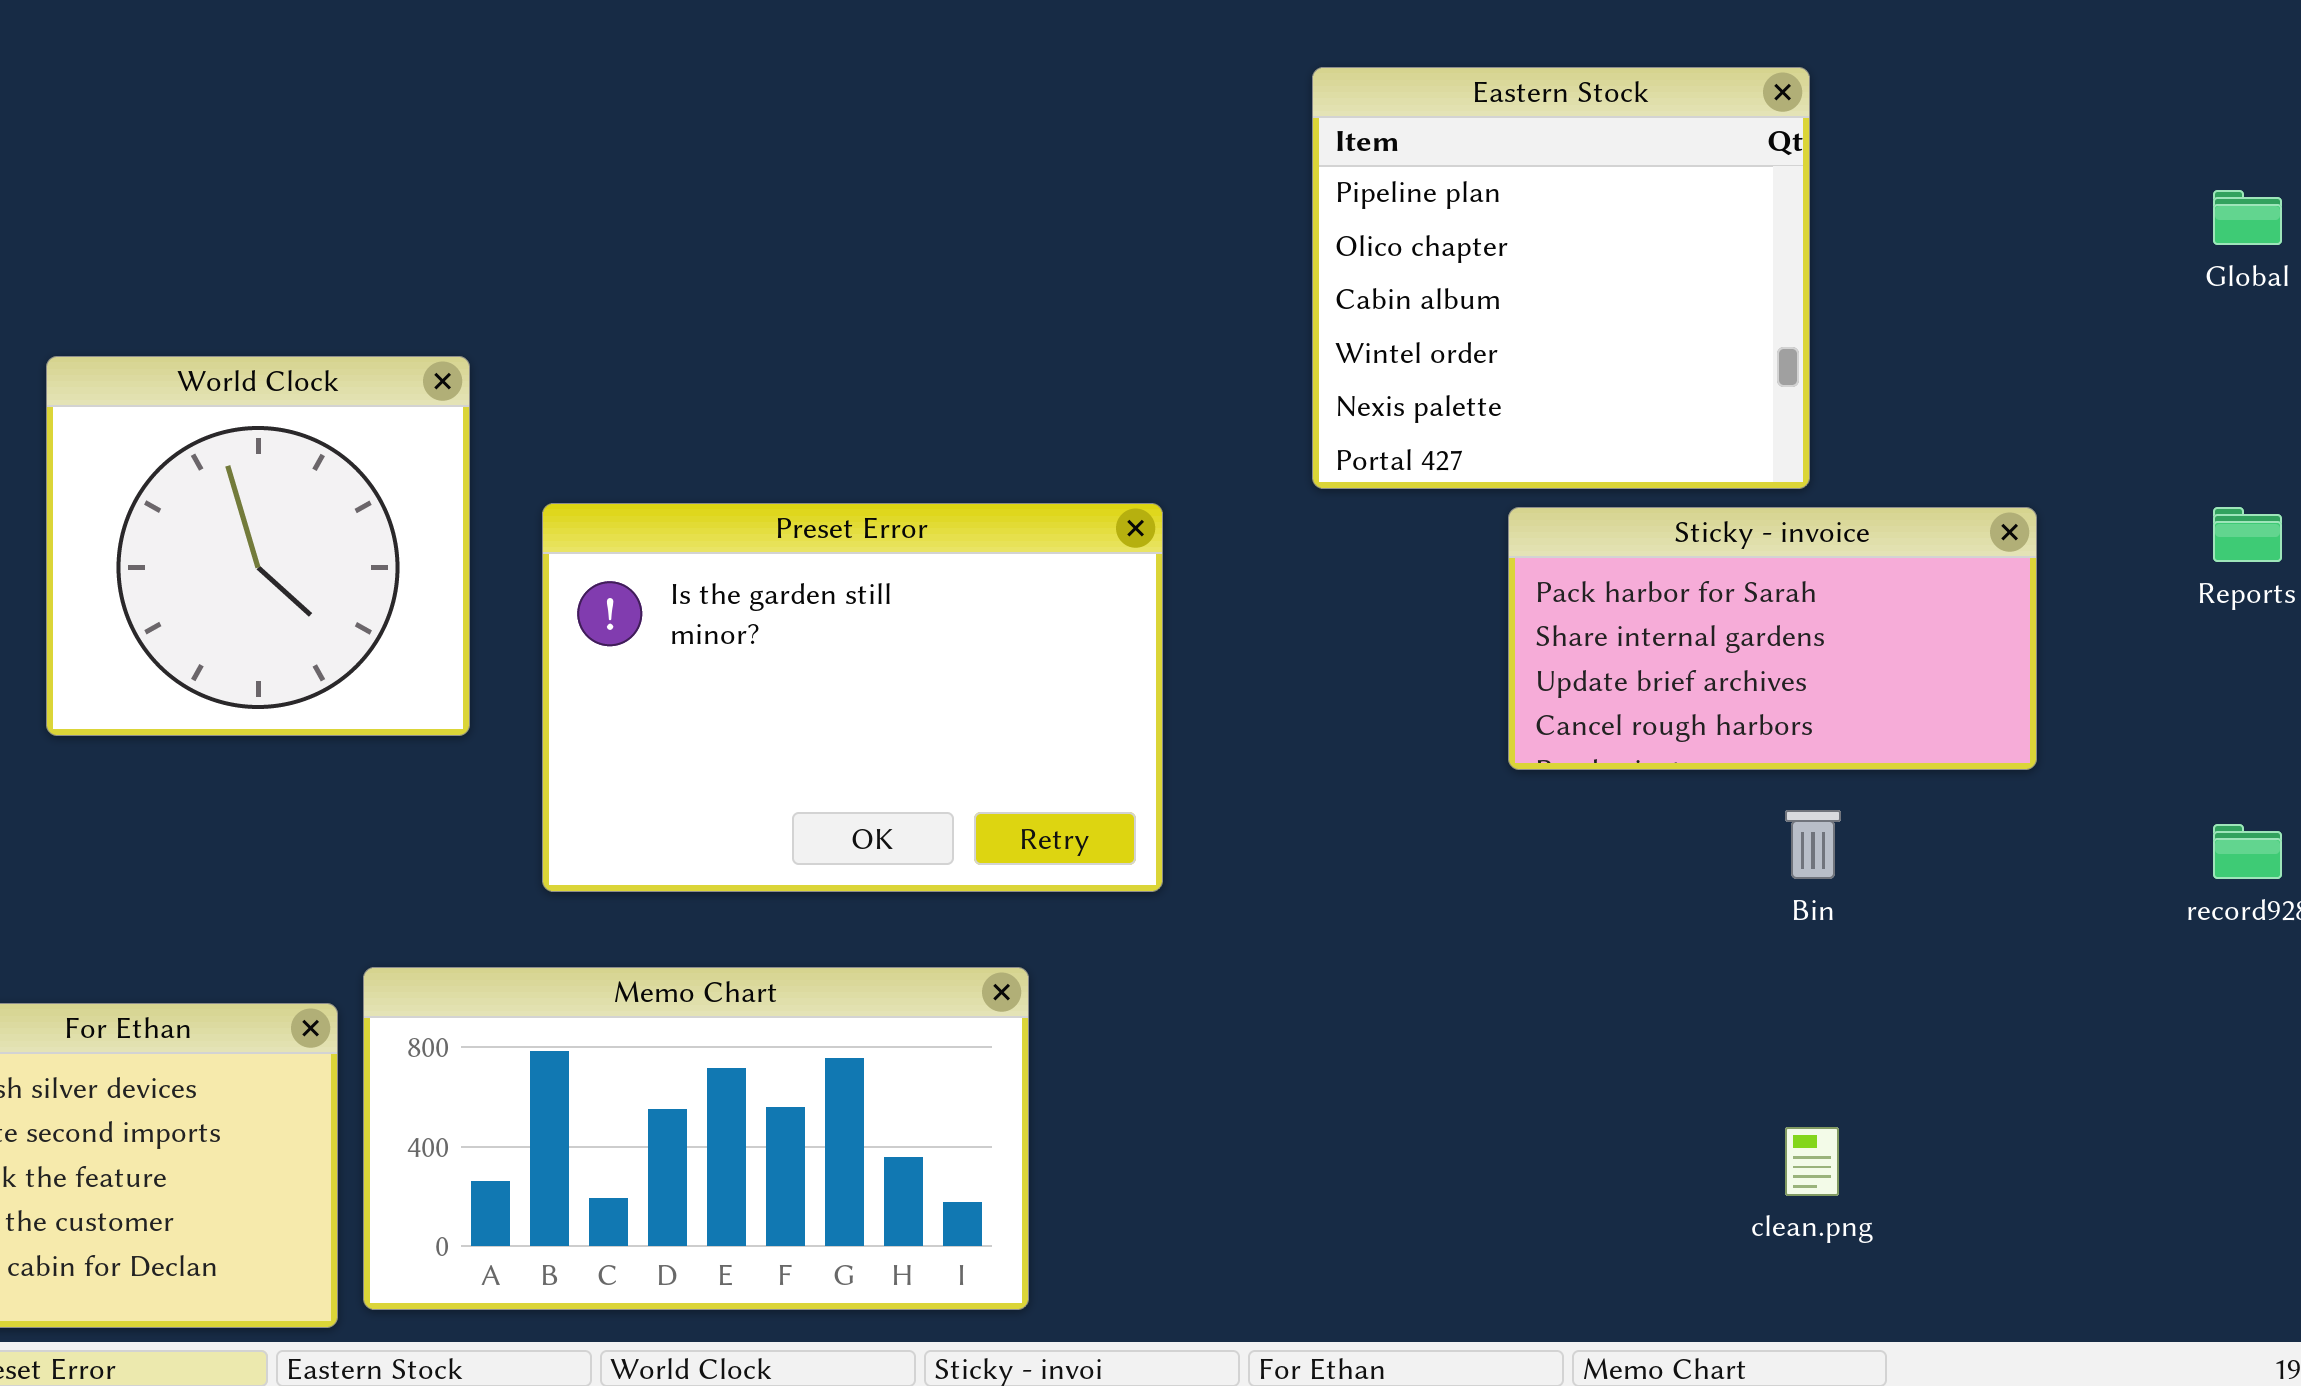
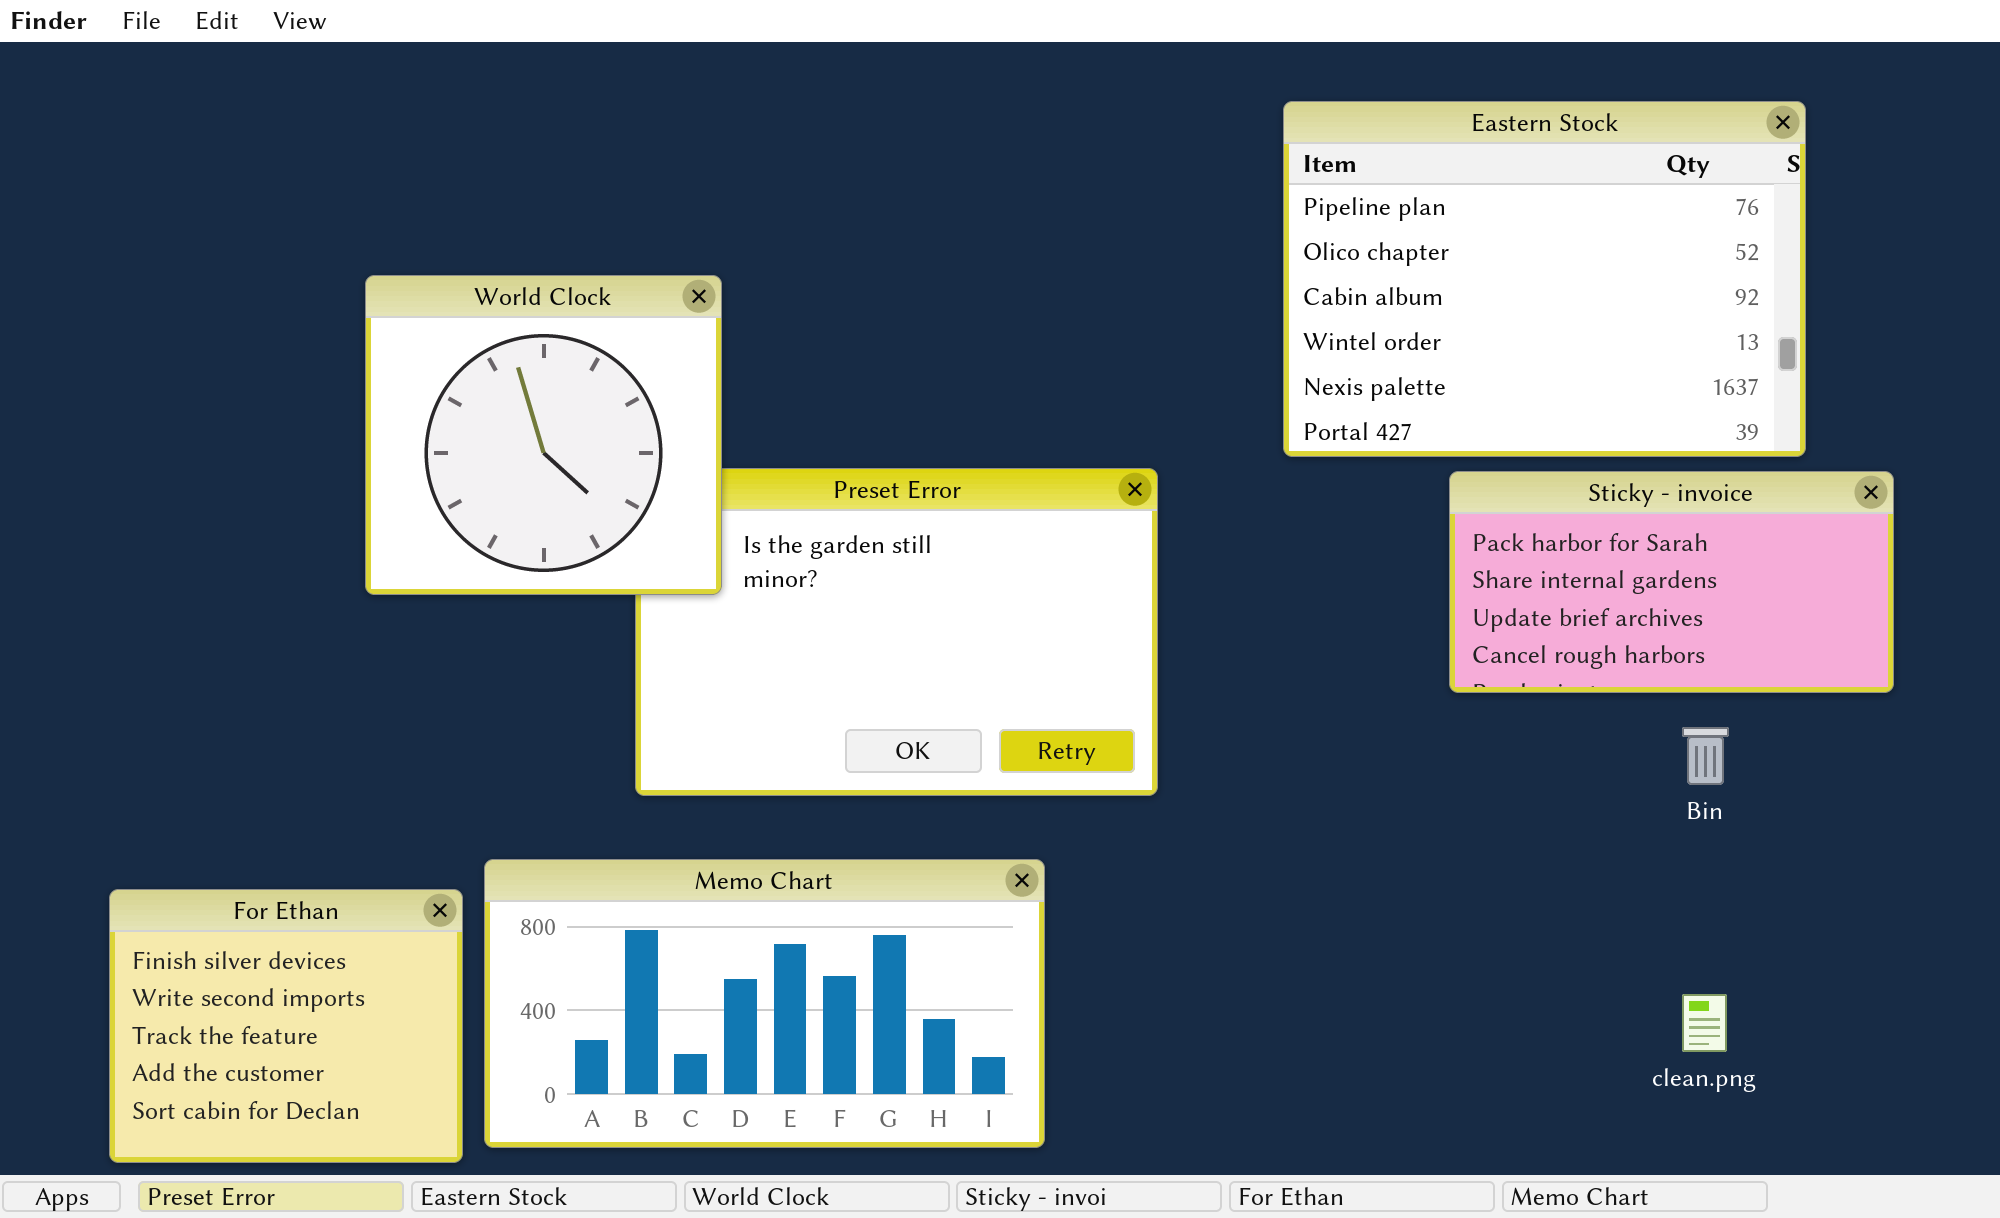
Eastern Stock: [1312,67,1810,489] -> [1283,101,1806,457], resized
World Clock: [46,356,470,736] -> [365,275,722,595], moved

